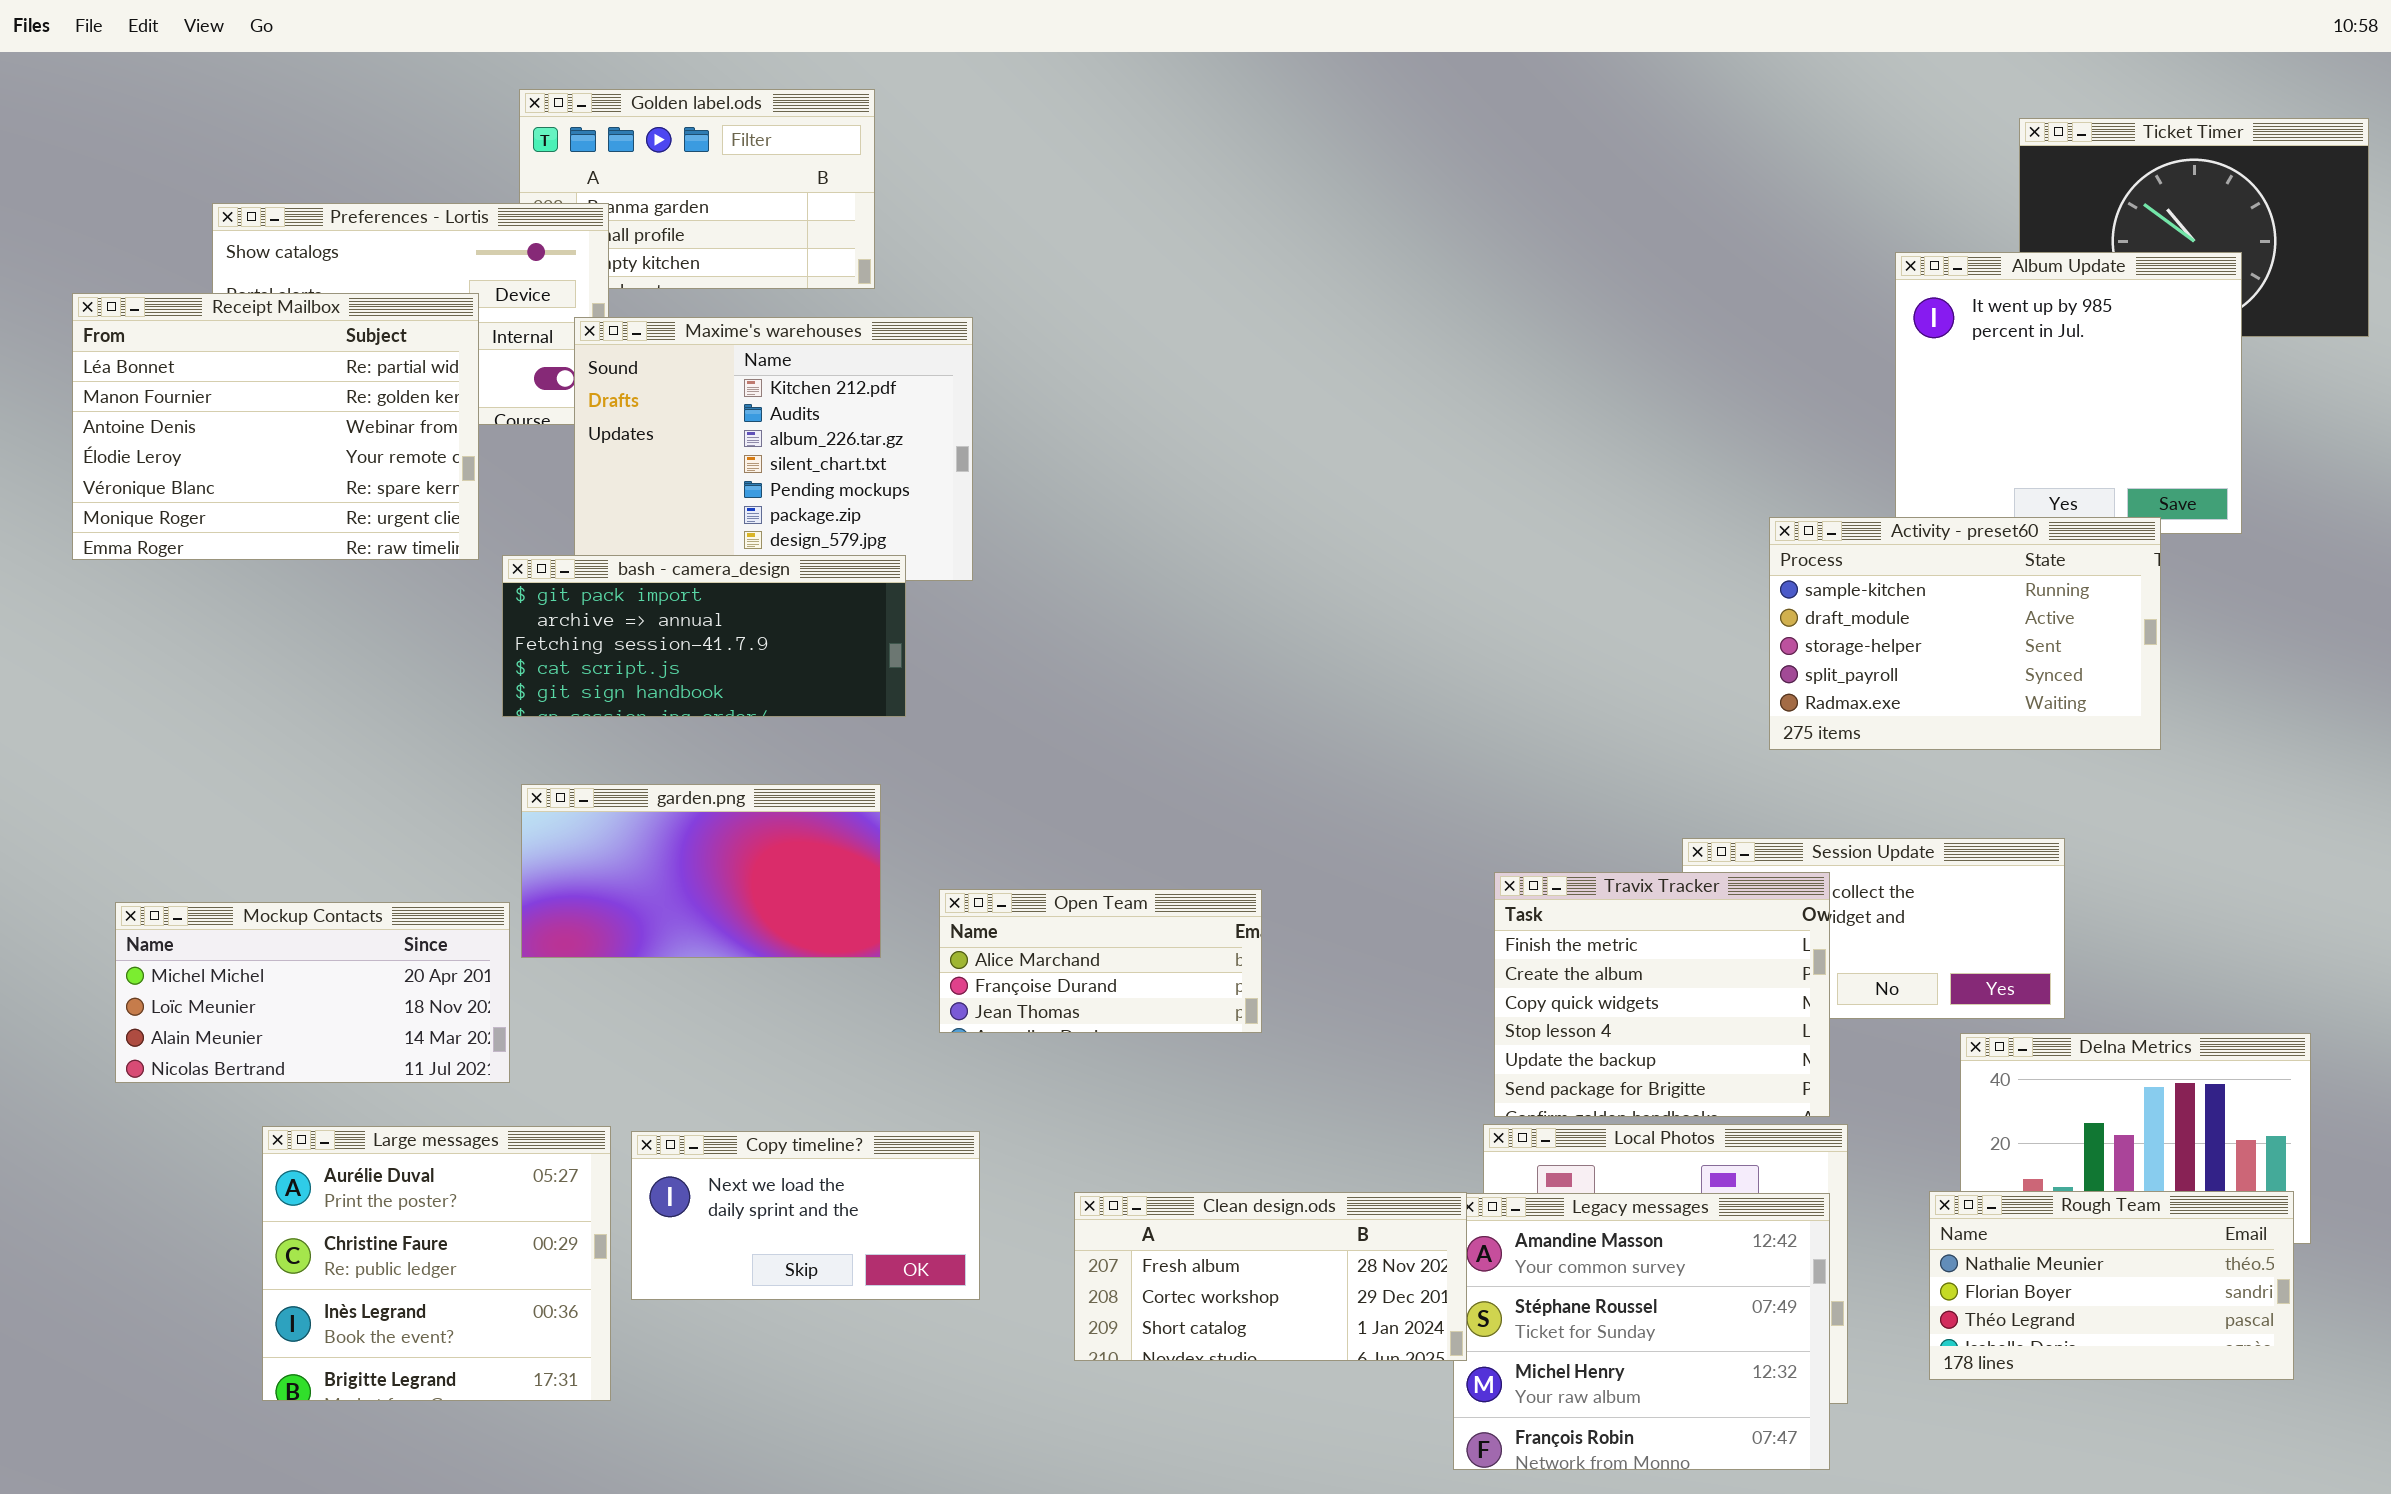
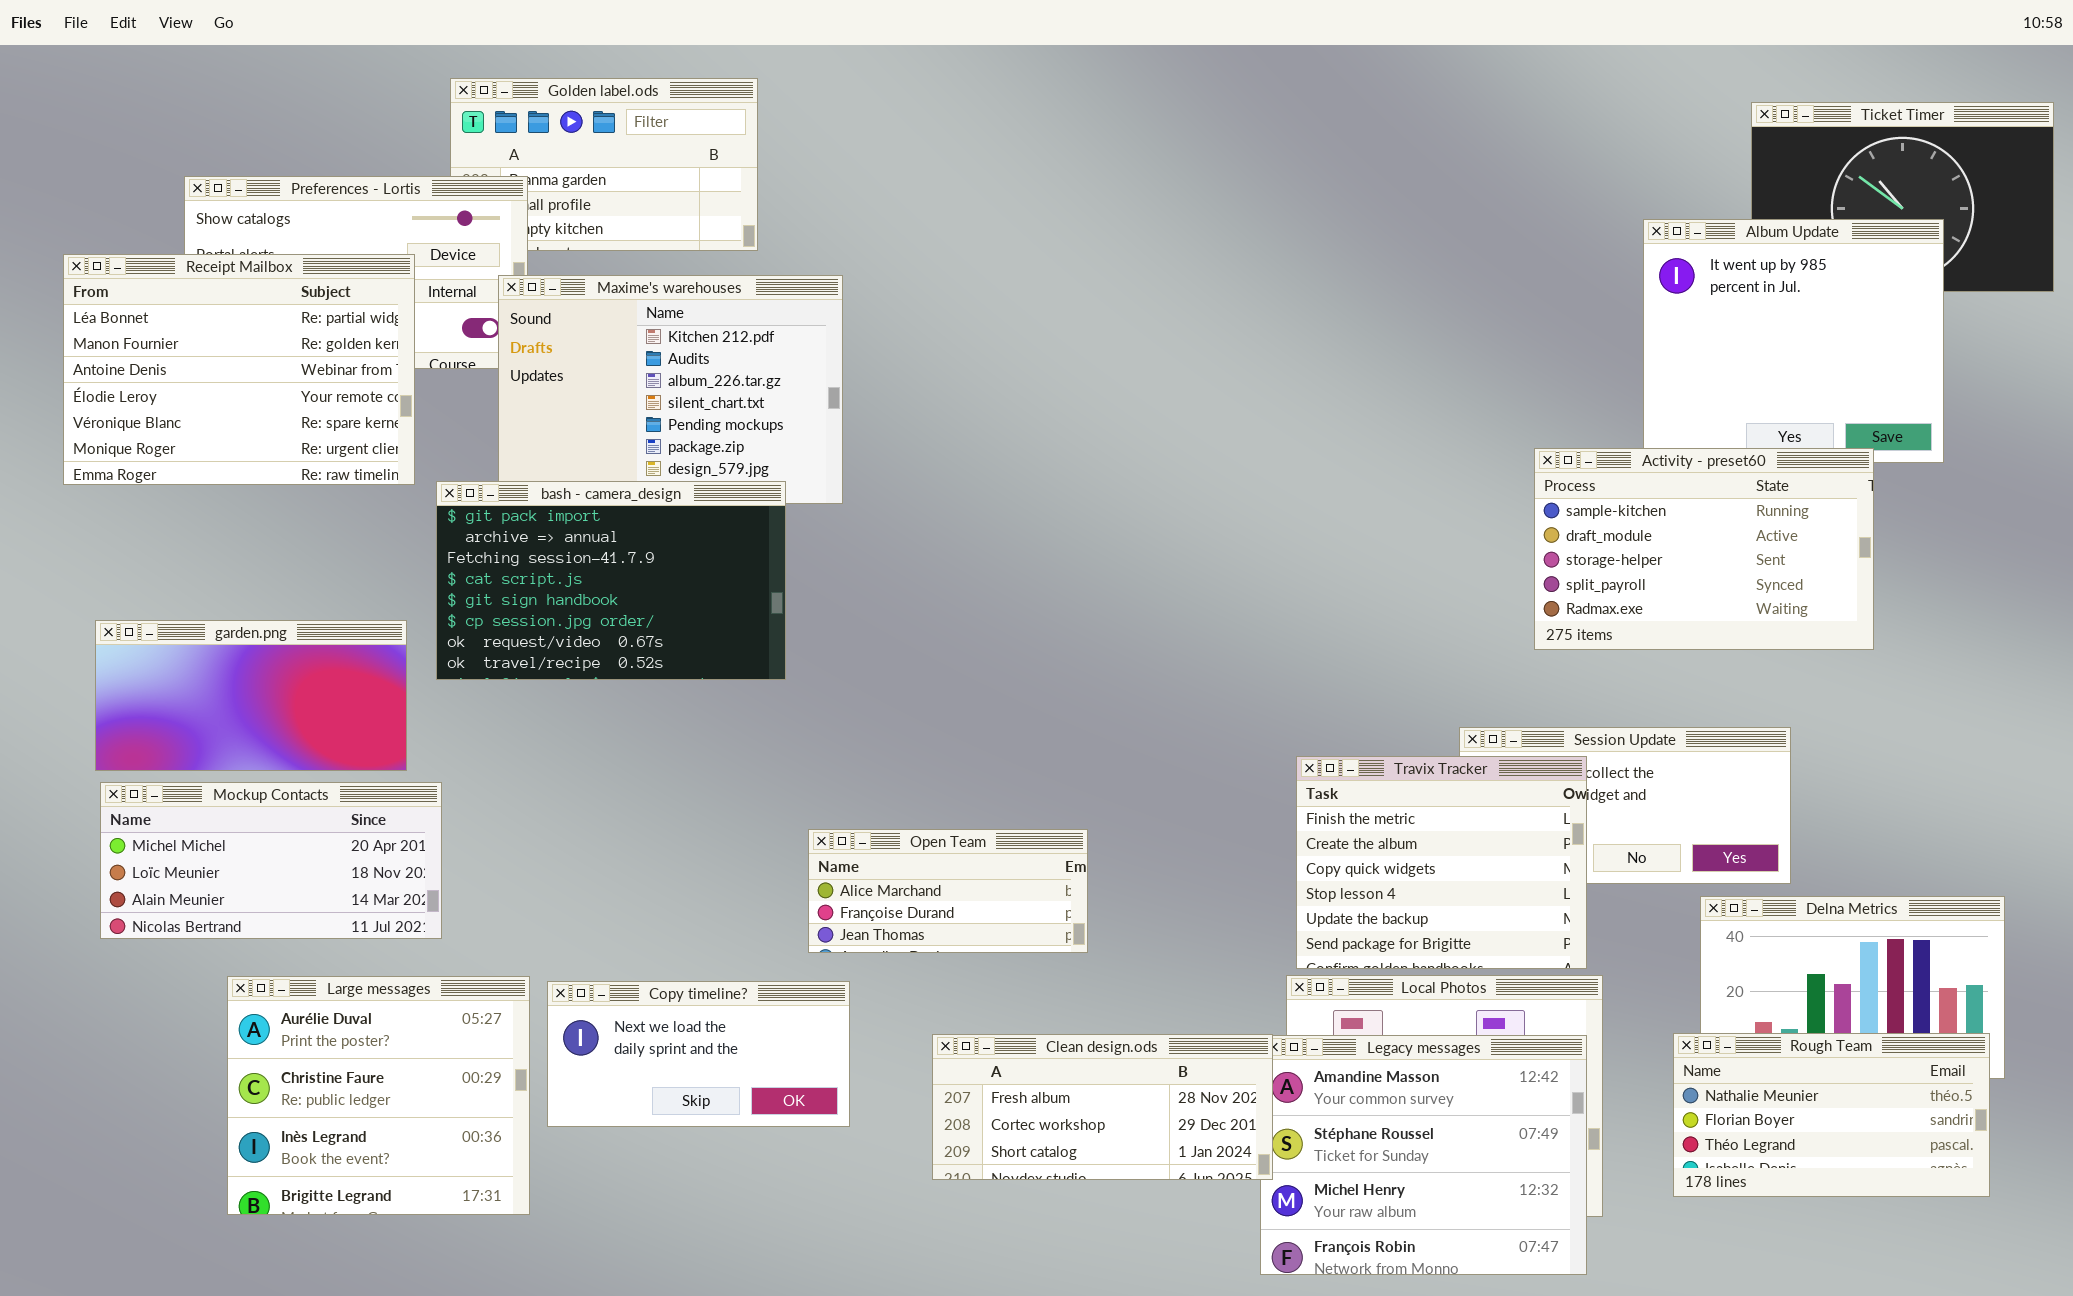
bash - camera_design: [502,555,906,717] -> [436,481,786,680], resized
garden.png: [521,784,881,958] -> [95,620,407,771], moved
Open Team: [939,889,1262,1033] -> [808,829,1088,953], moved

